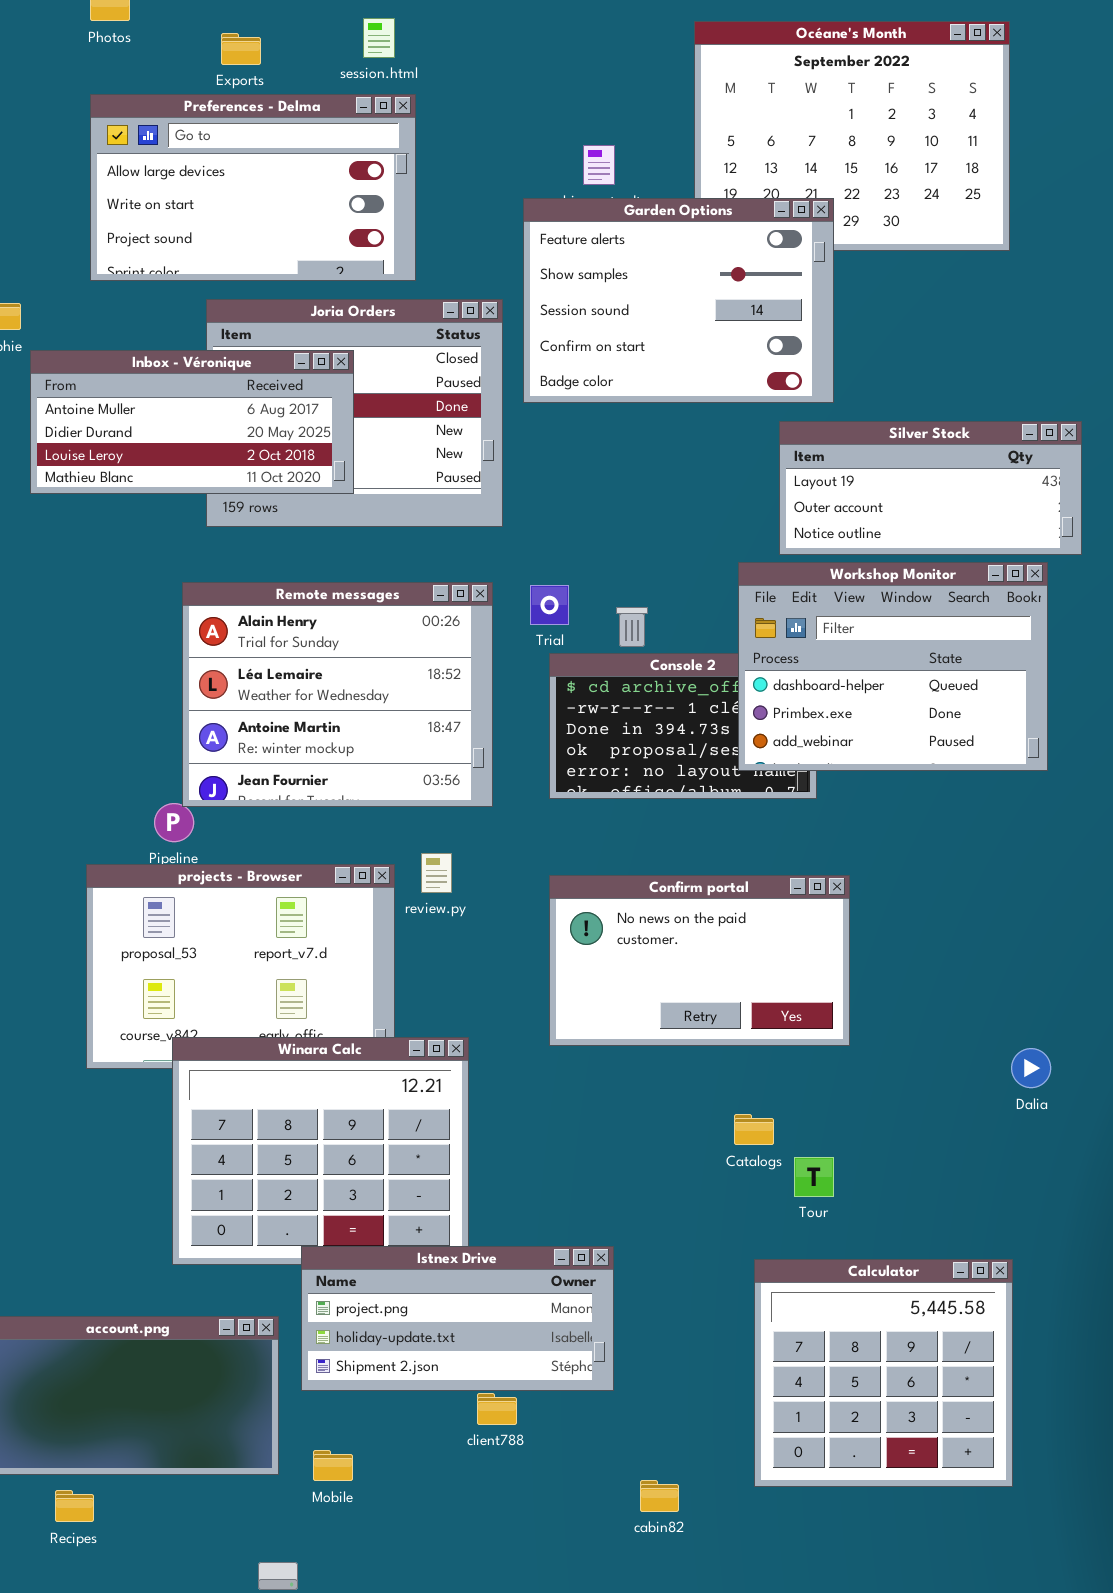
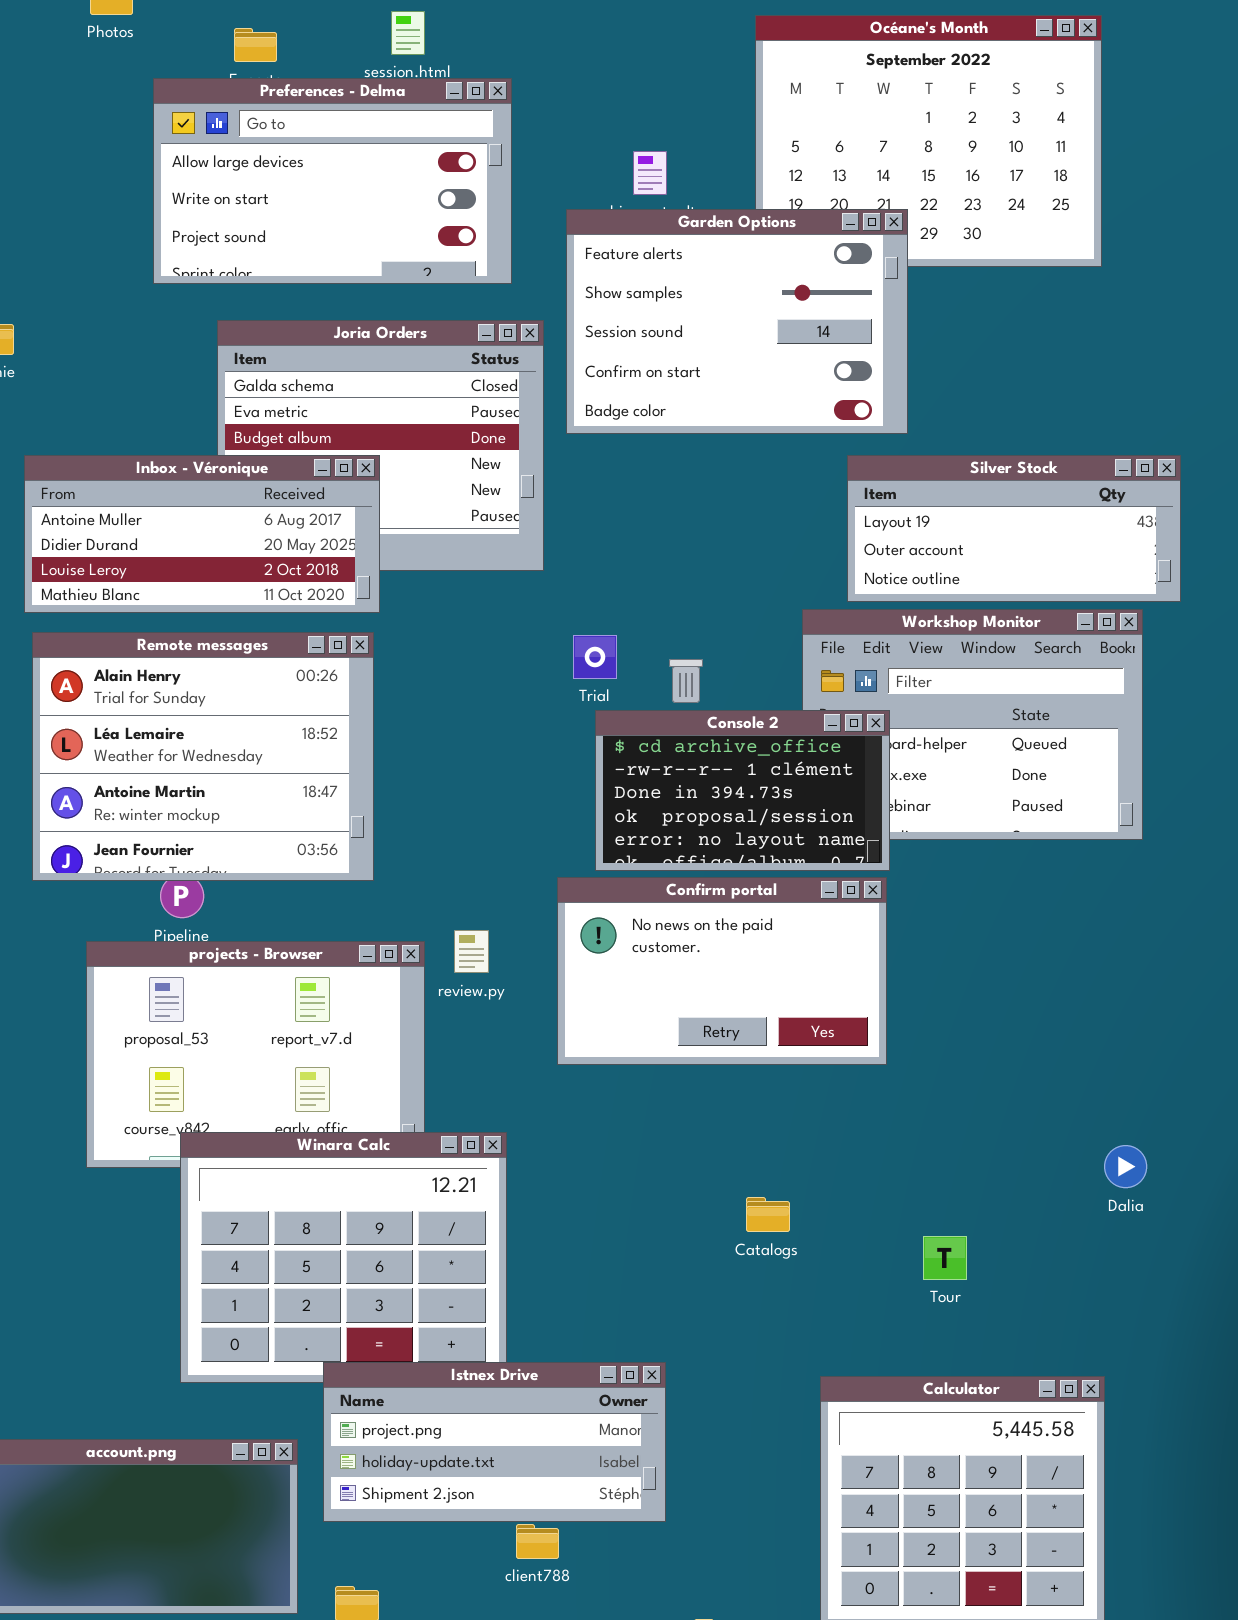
Preferences - Delma: [90,94,416,281] -> [153,78,512,284], moved
Inbox - Véronique: [30,350,354,494] -> [24,455,380,613], moved
Remote messages: [182,582,493,807] -> [32,632,374,881], moved
Console 2: [549,653,817,799] -> [595,710,890,871], raised
Confirm portal: [549,875,850,1046] -> [557,877,887,1065], moved
Catalogs: [734,1114,774,1145] -> [746,1197,790,1232], moved
Tour: [794,1157,834,1197] -> [923,1236,967,1280], moved

